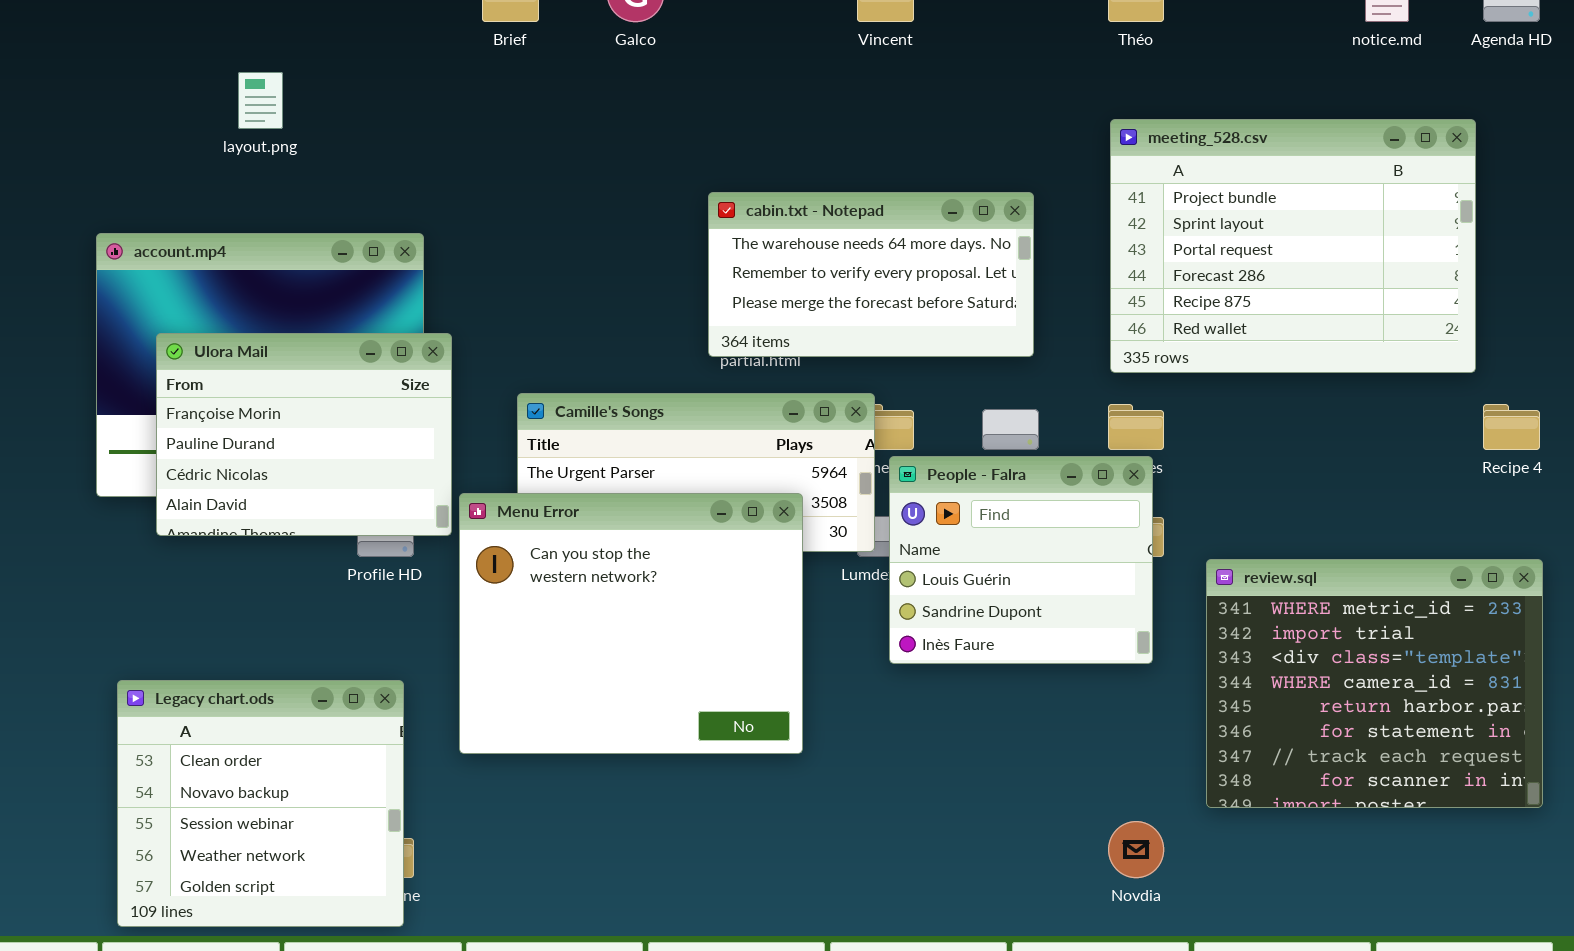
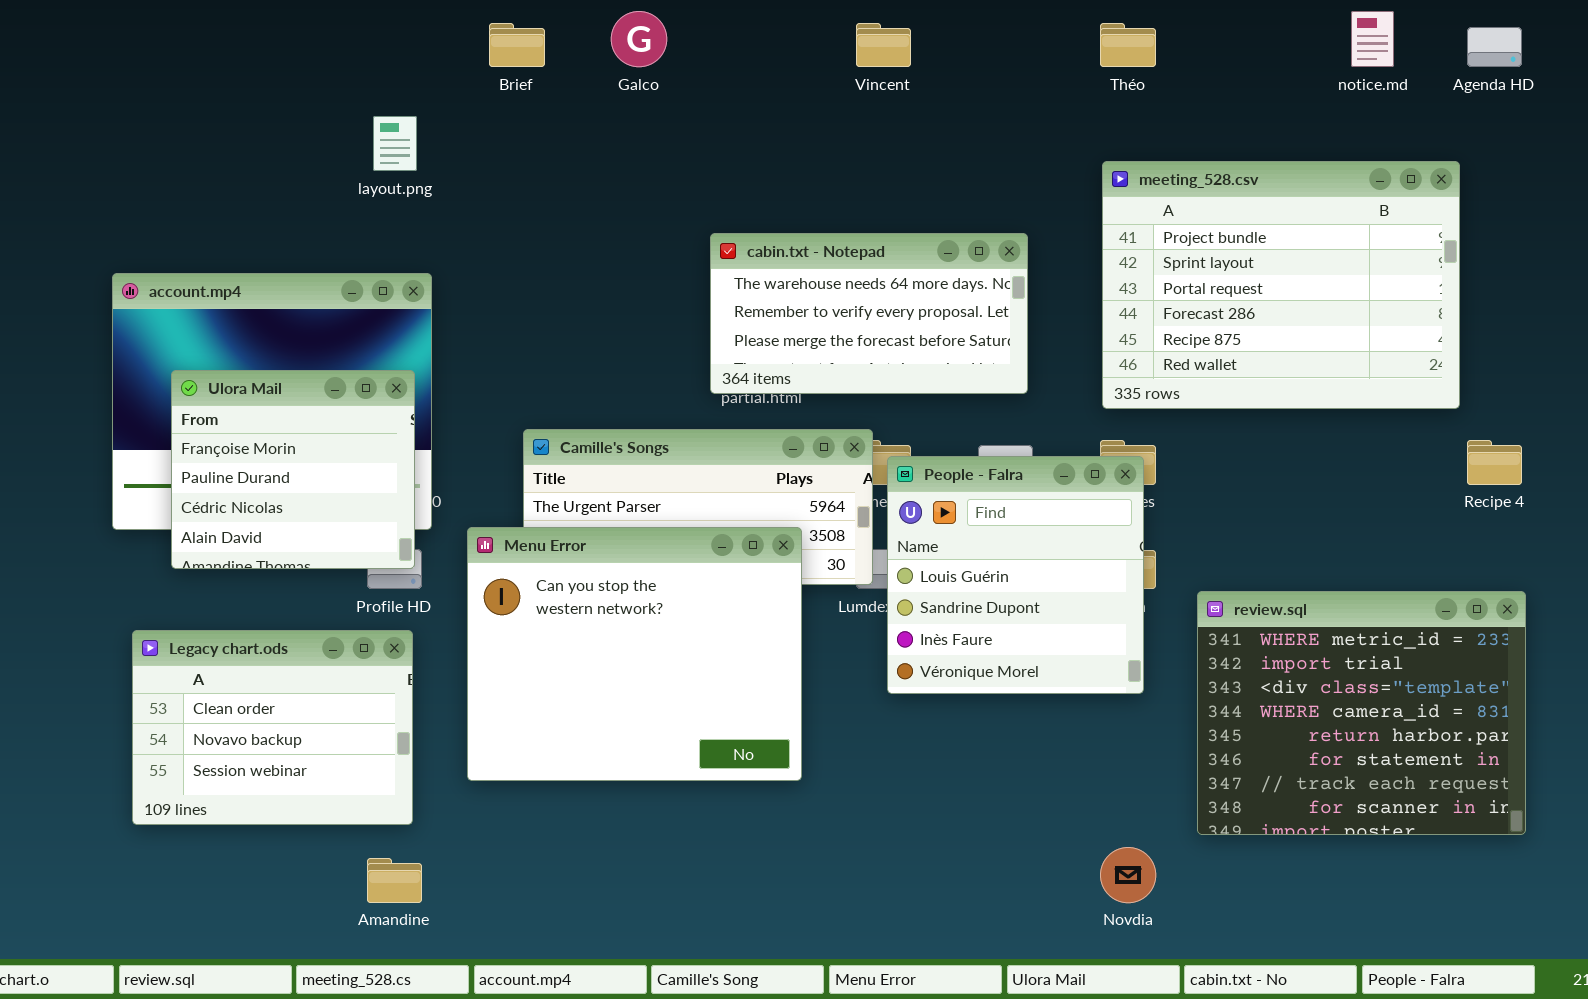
layout.png: [238,72,283,129] -> [373,116,417,171], moved
Ulora Mail: [156,333,452,536] -> [171,370,415,569], resized
People - Falra: [889,456,1153,664] -> [887,456,1144,694], resized
Legacy chart.ods: [117,680,404,927] -> [132,630,413,825], moved, resized

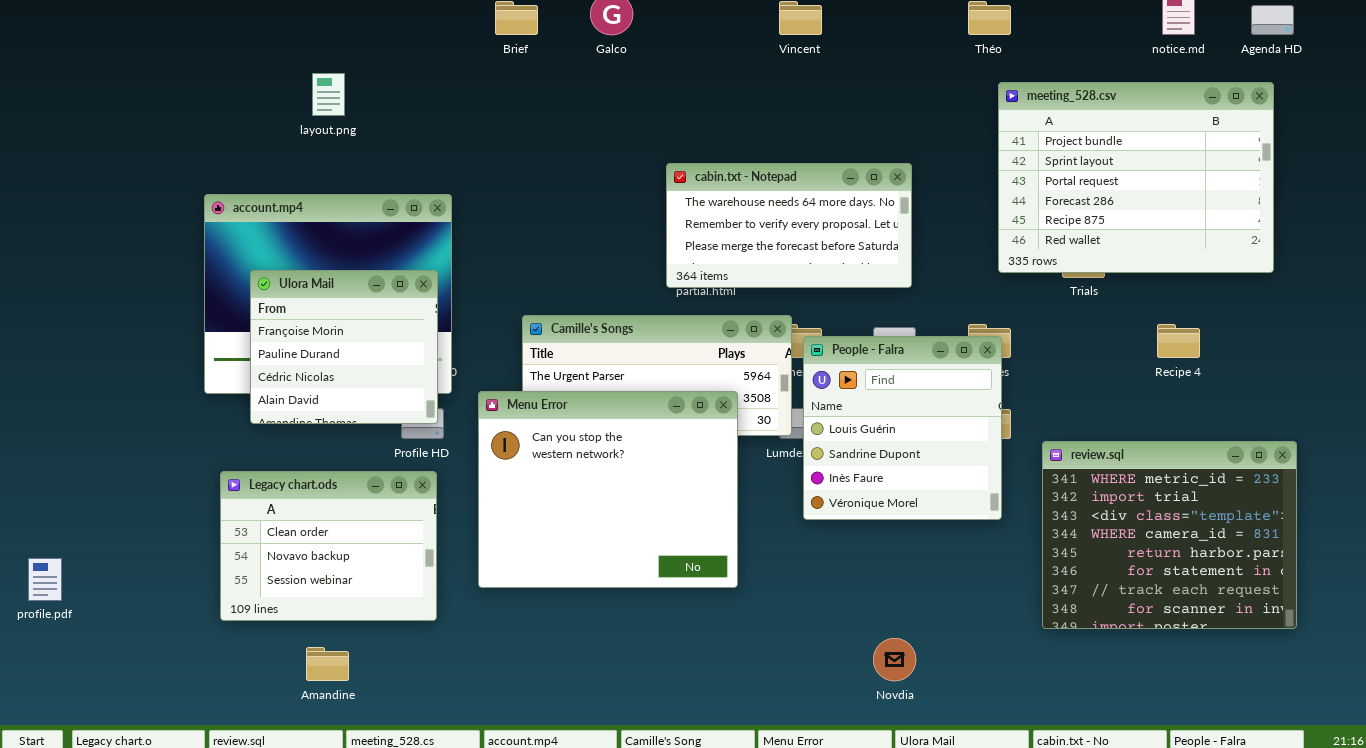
layout.png: [373,116,417,171] -> [312,73,345,116], moved
meeting_528.csv: [1102,161,1460,409] -> [998,82,1274,273], moved
Recipe 4: [1467,440,1522,485] -> [1157,324,1200,358], moved
Novdia: [1100,847,1156,903] -> [873,638,916,681], moved
Amandine: [367,858,422,903] -> [306,647,349,681], moved

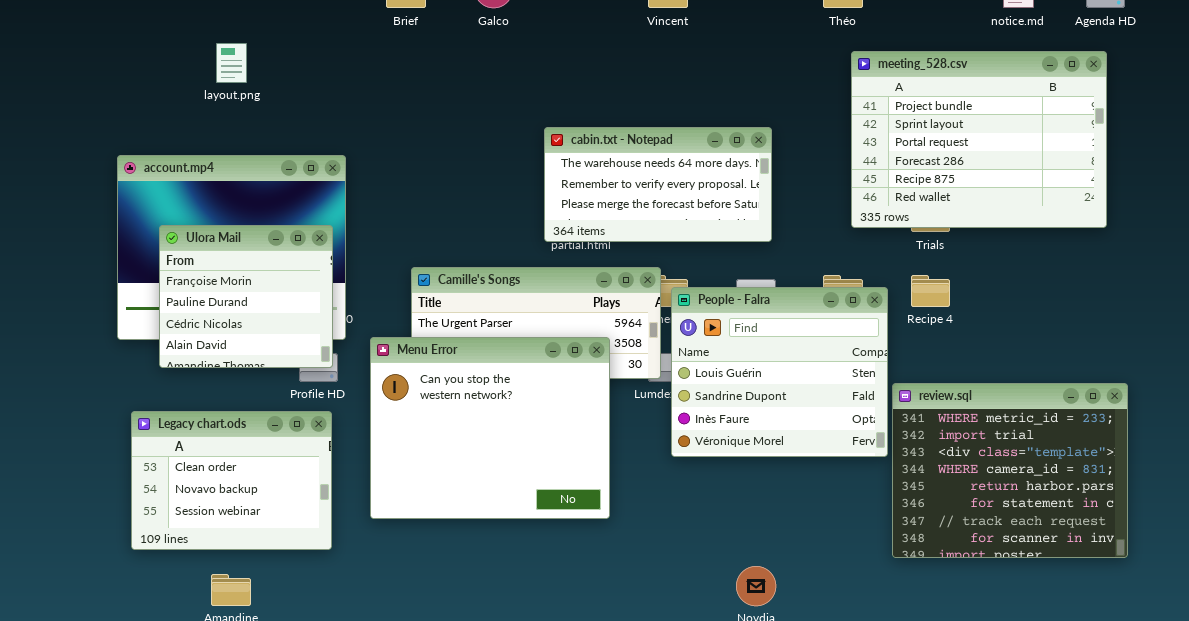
Recipe 4: [1157,324,1200,358] -> [911,275,950,307], moved
People - Falra: [803,336,1002,520] -> [671,287,888,457], resized

